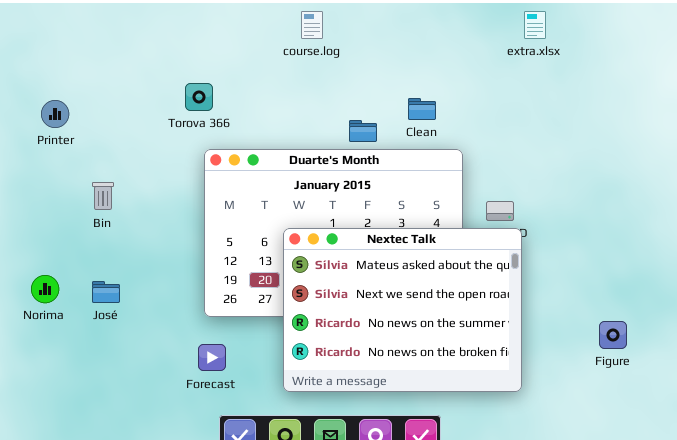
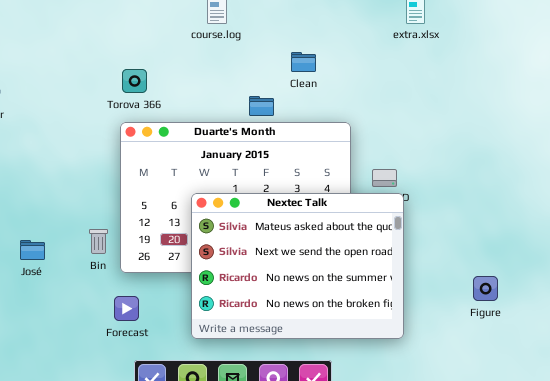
Torova 366: [185,83,213,111] -> [122,69,147,93], moved
Clean: [408,98,436,120] -> [291,52,316,72], moved
Bin: [92,182,114,210] -> [89,229,108,254], moved

